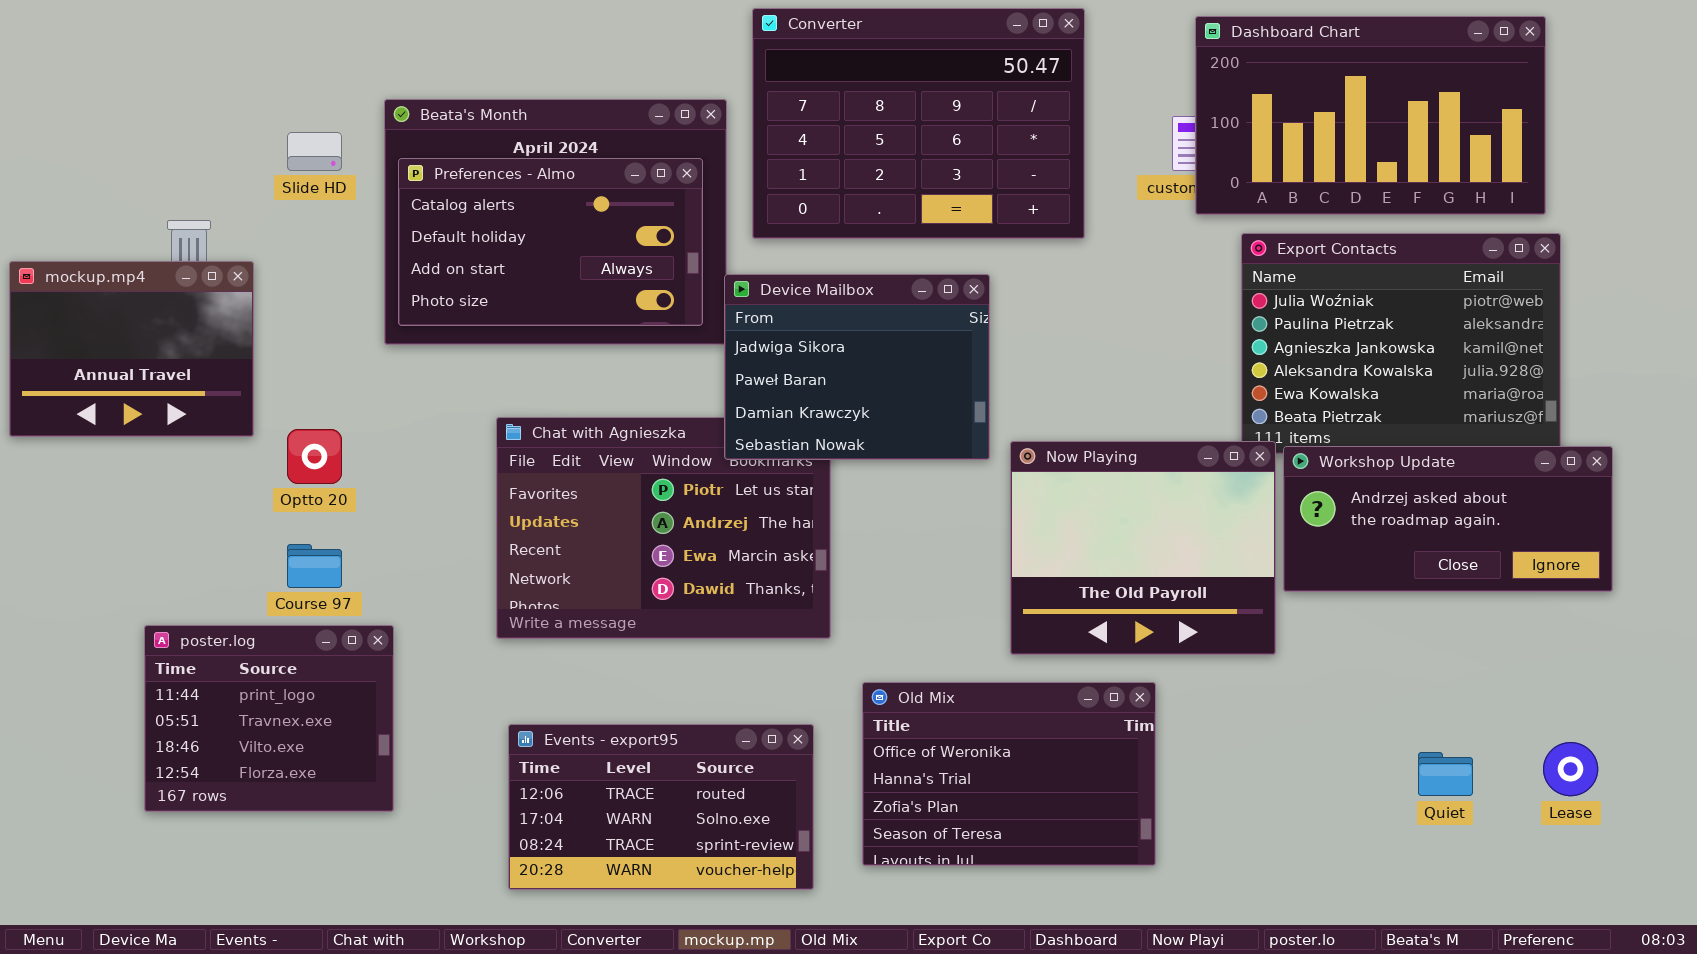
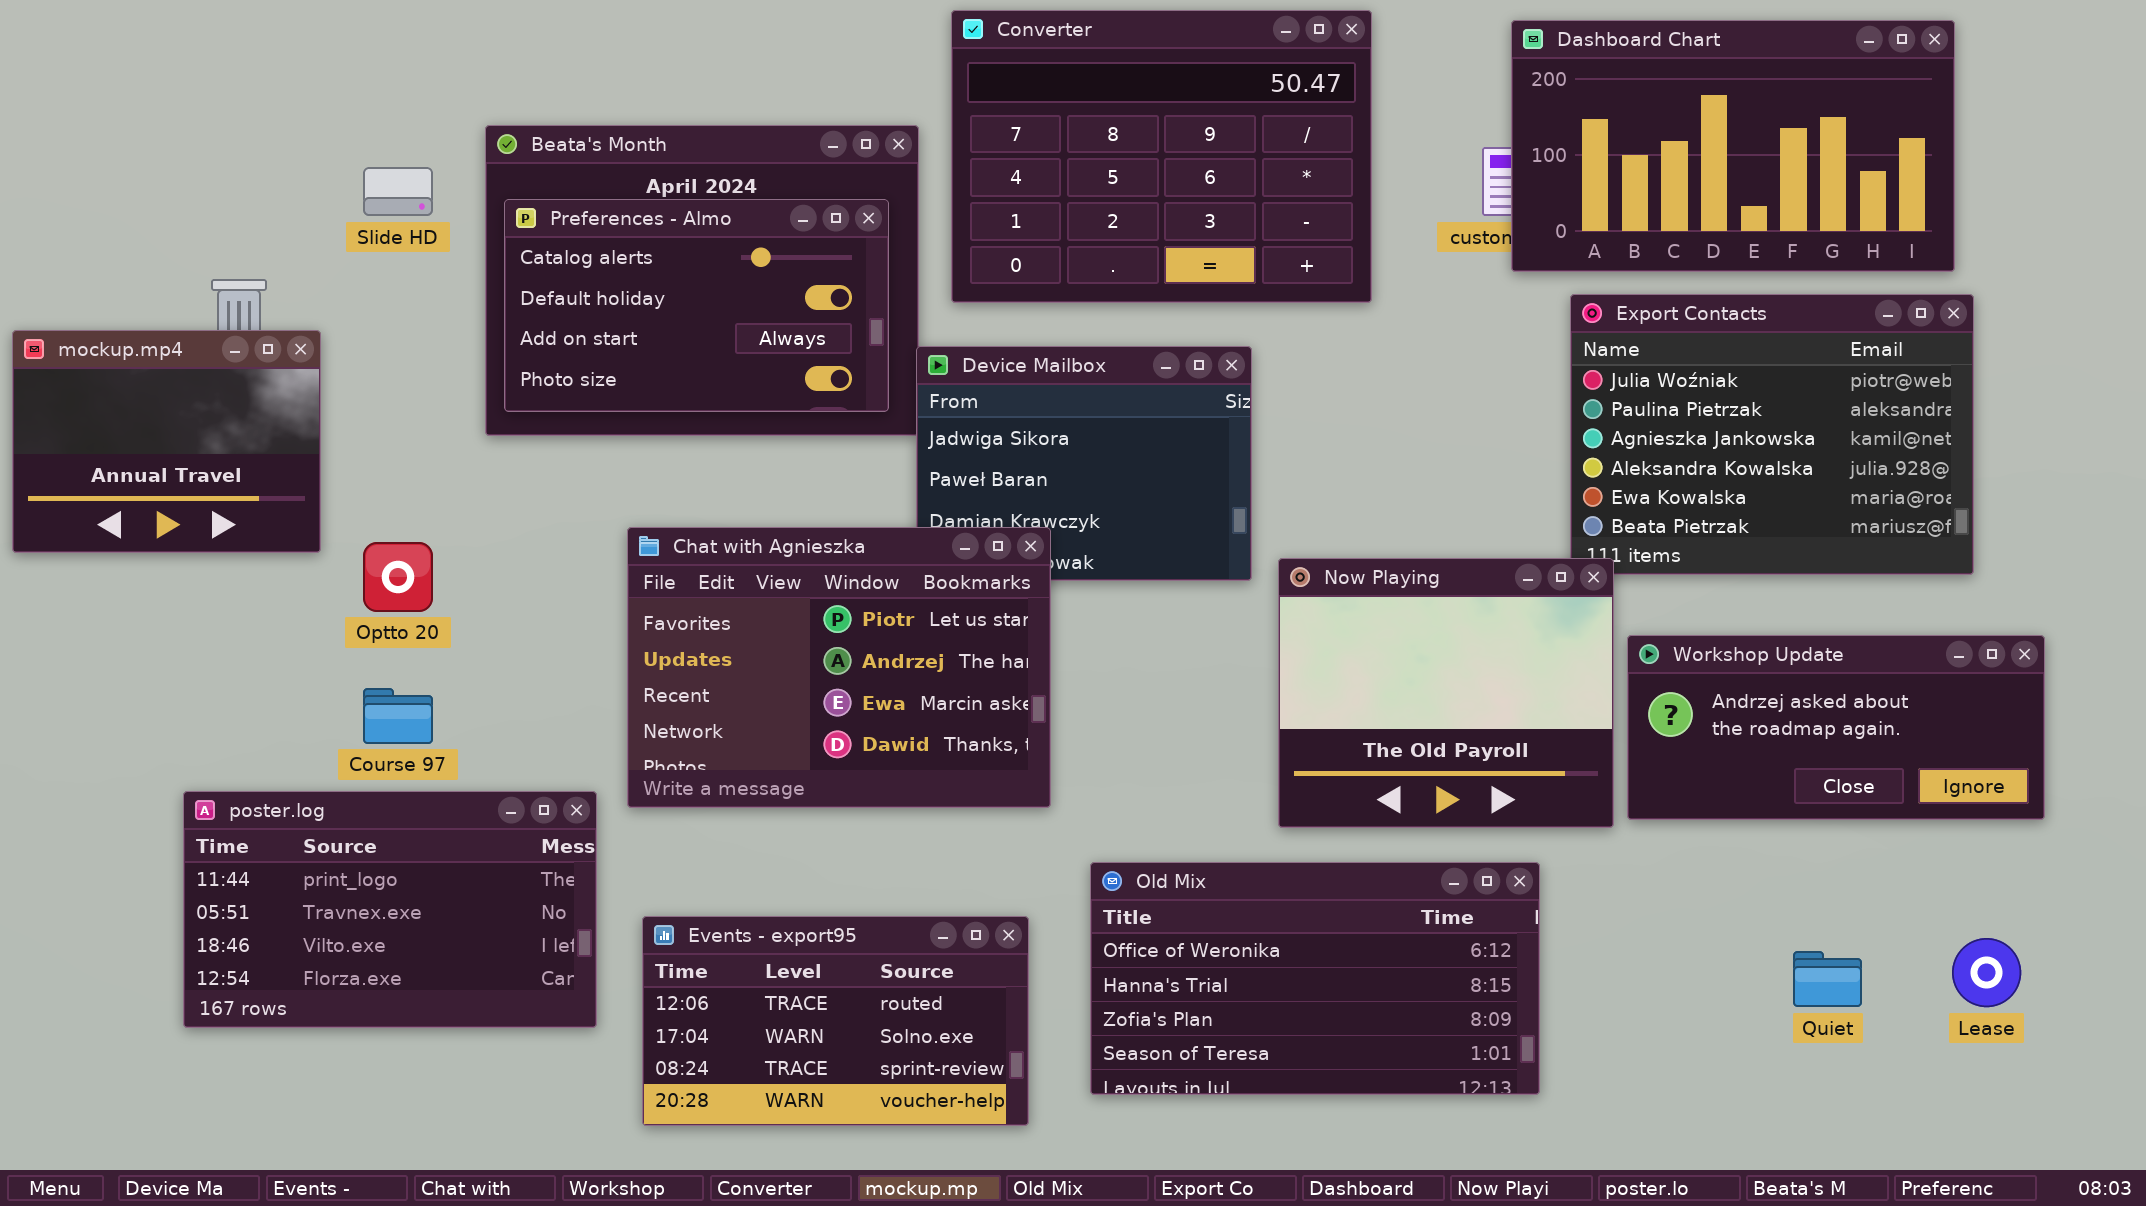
Chat with Agnieszka: [496,417,831,639] -> [627,527,1051,808], raised
Workshop Update: [1283,446,1613,592] -> [1627,635,2045,820], moved
poster.log: [144,625,394,812] -> [183,791,597,1028], resized
Old Mix: [862,682,1156,866] -> [1090,862,1540,1095], resized

